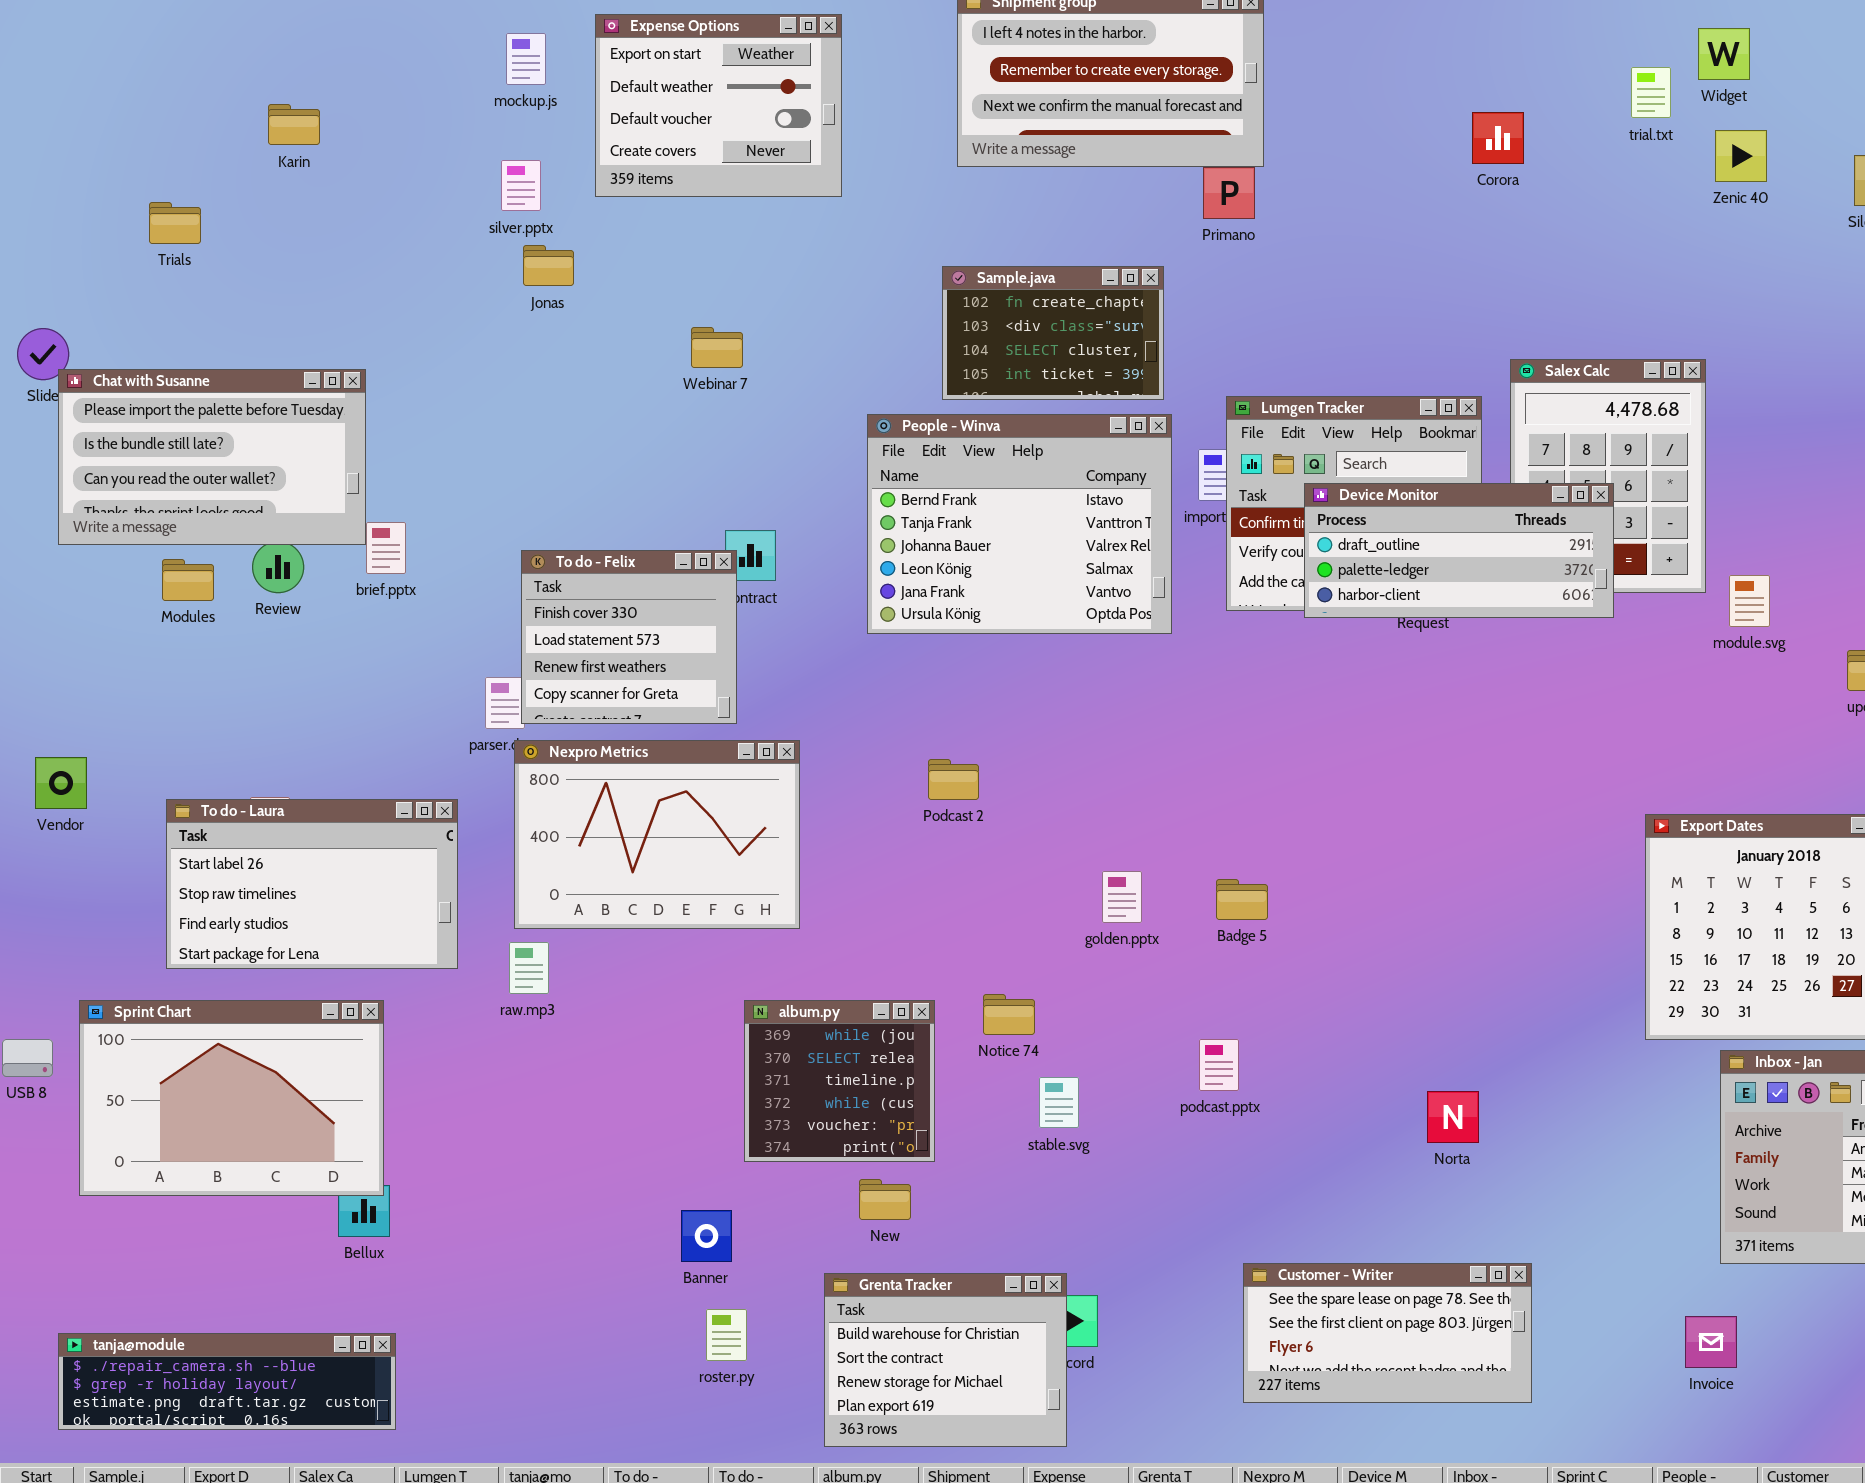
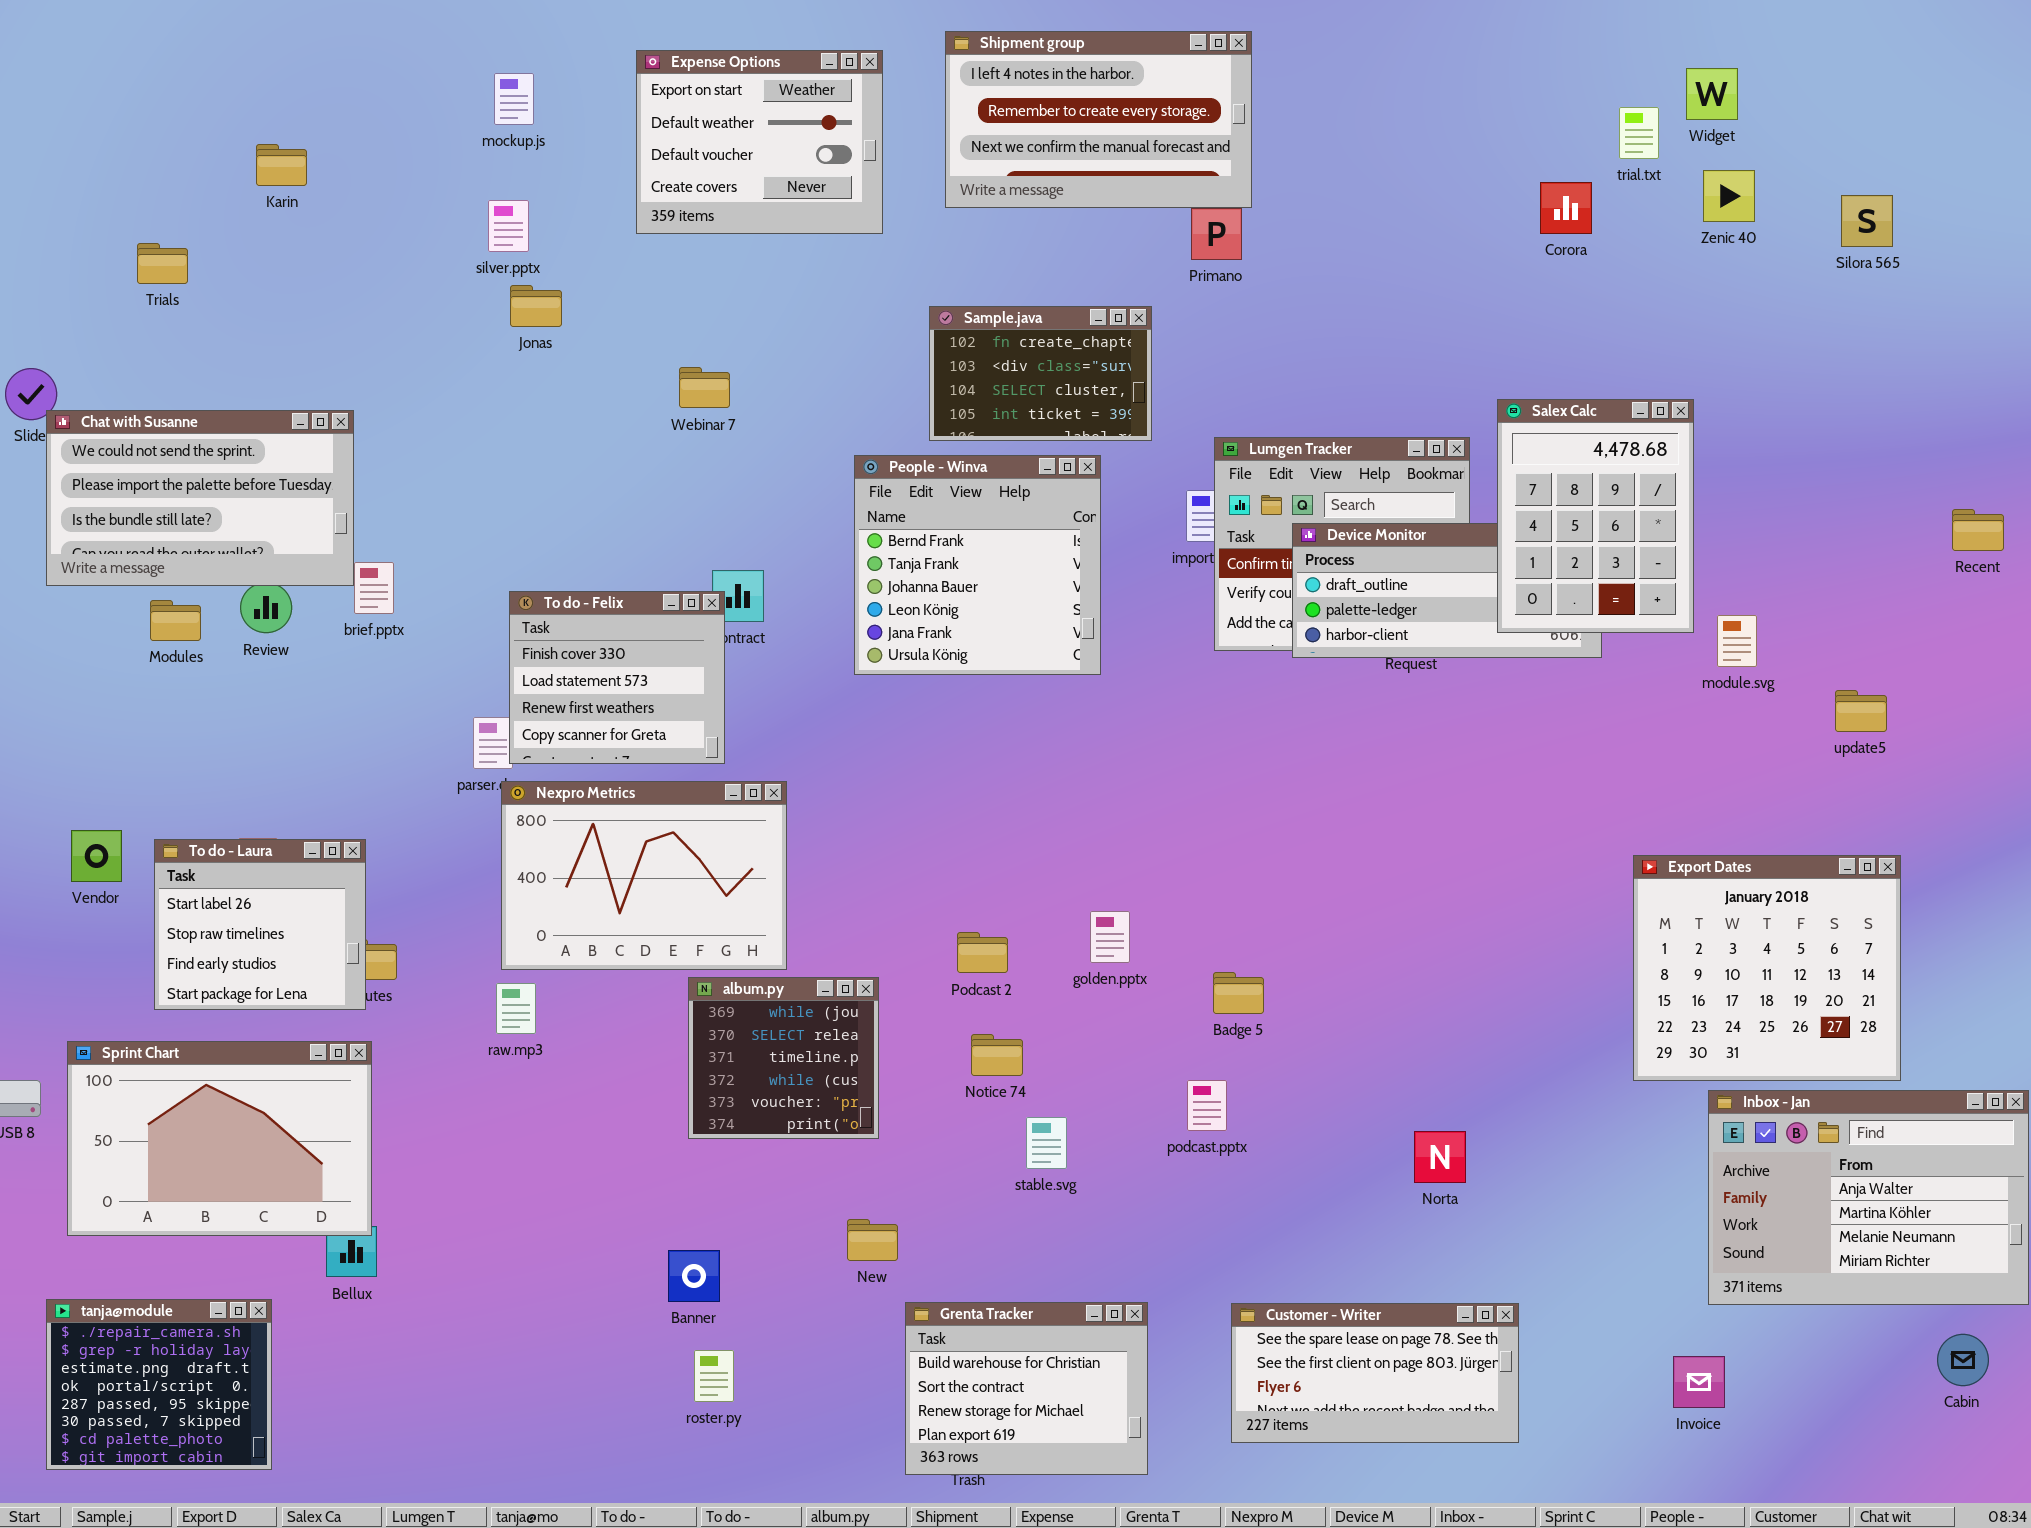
Expense Options: [595,14,842,197] -> [636,50,883,234], moved
Corora: [1472,112,1524,164] -> [1540,182,1592,234], moved
Salex Calc: [1510,359,1706,593] -> [1497,399,1694,633], raised
Chat with Susanne: [58,369,366,545] -> [46,410,354,586], scrolled up 1 row
People - Winva: [867,414,1172,634] -> [854,455,1101,675], resized
Vendor: [35,757,87,809] -> [71,830,122,882], moved
Podcast 2: [928,759,979,800] -> [957,932,1008,973], moved
To do - Laura: [166,799,458,969] -> [154,839,366,1010], resized
Badge 5: [1216,879,1268,920] -> [1213,972,1264,1014], moved
album.py: [744,1000,935,1162] -> [688,977,879,1139], moved
Grenta Tracker: [824,1273,1067,1447] -> [905,1302,1148,1475], moved
tanja@module: [58,1333,396,1430] -> [46,1299,272,1470], resized

